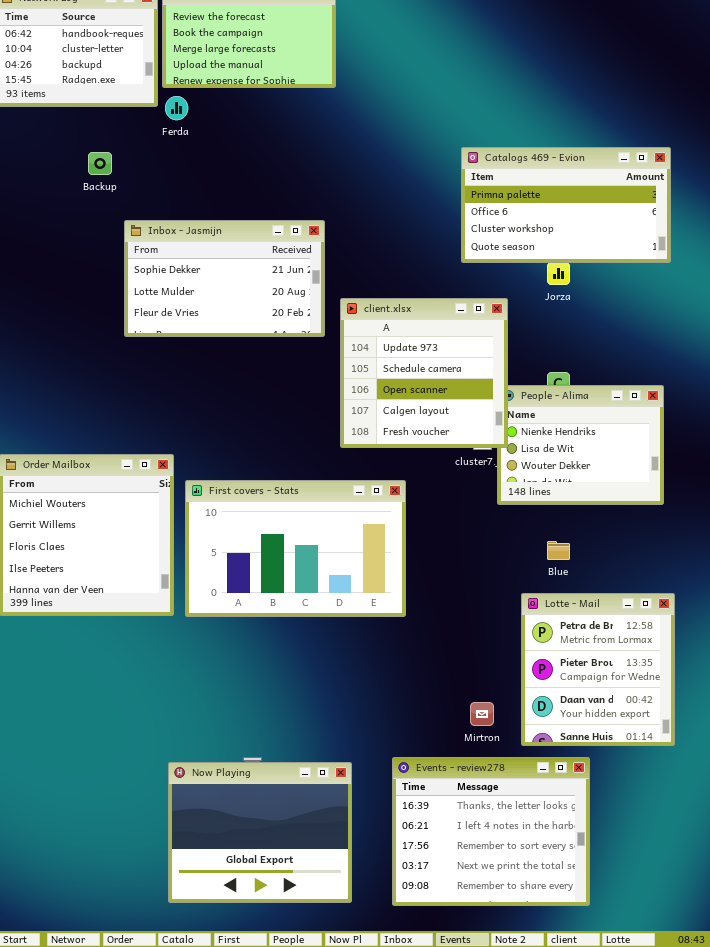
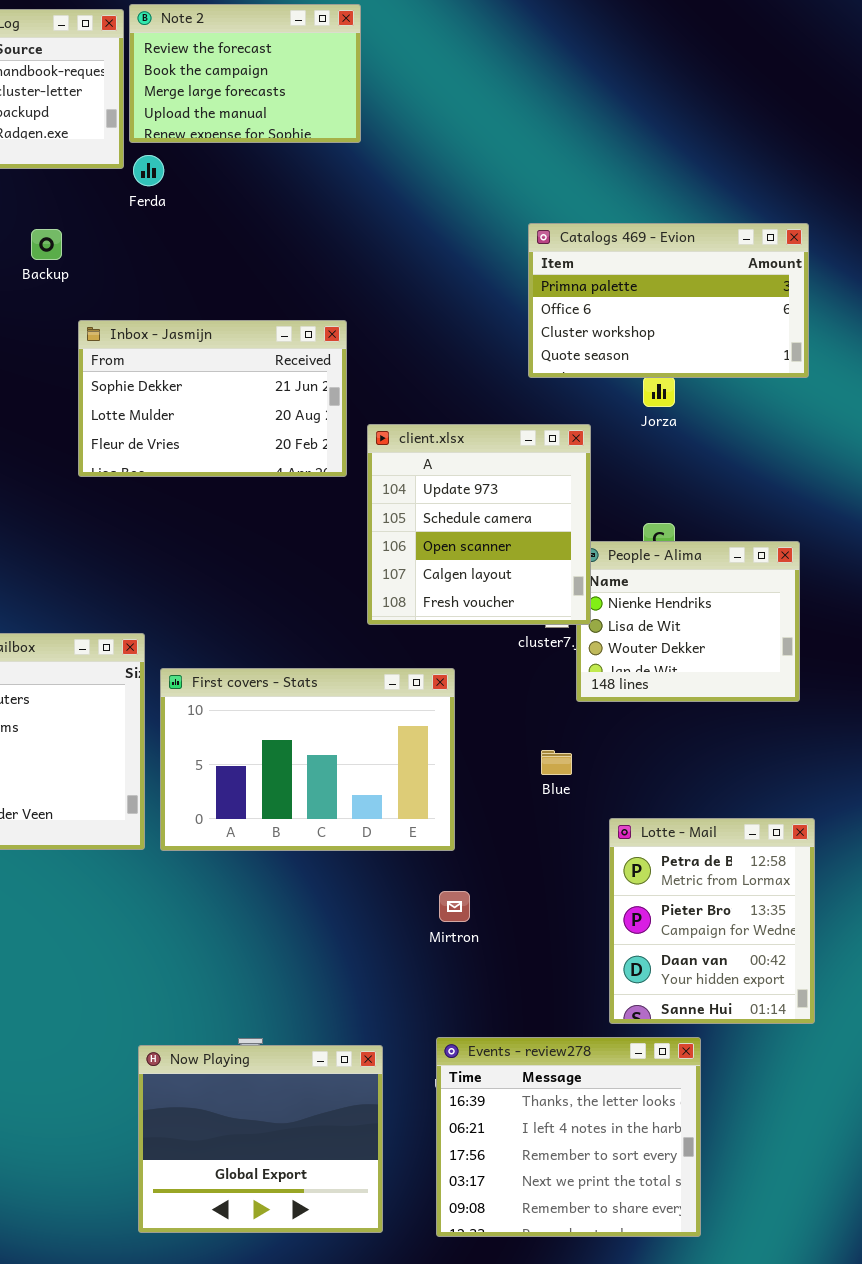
Blue: [547,541,570,560] -> [541,750,572,775], moved
Mirtron: [470,702,494,726] -> [439,891,470,922], moved

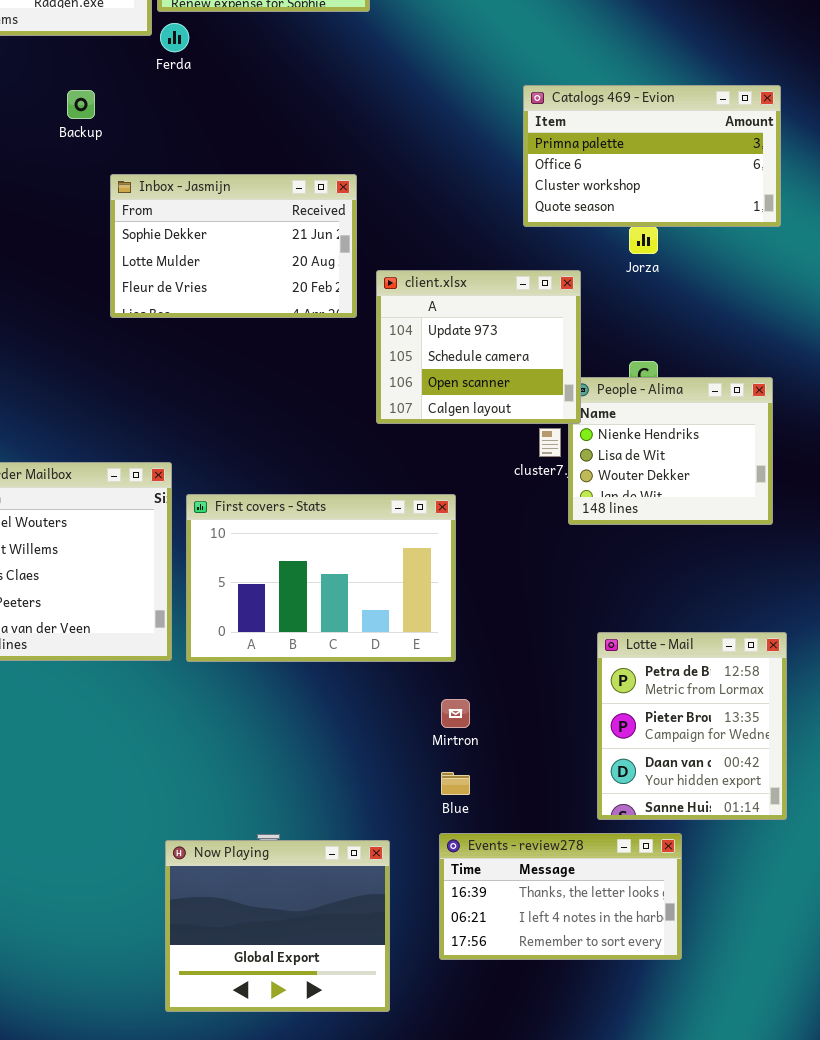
client.xlsx: [367,424,591,625] -> [376,270,581,424], resized
Blue: [541,750,572,775] -> [441,772,470,795], moved
Events - review278: [436,1037,701,1237] -> [439,833,682,960], resized

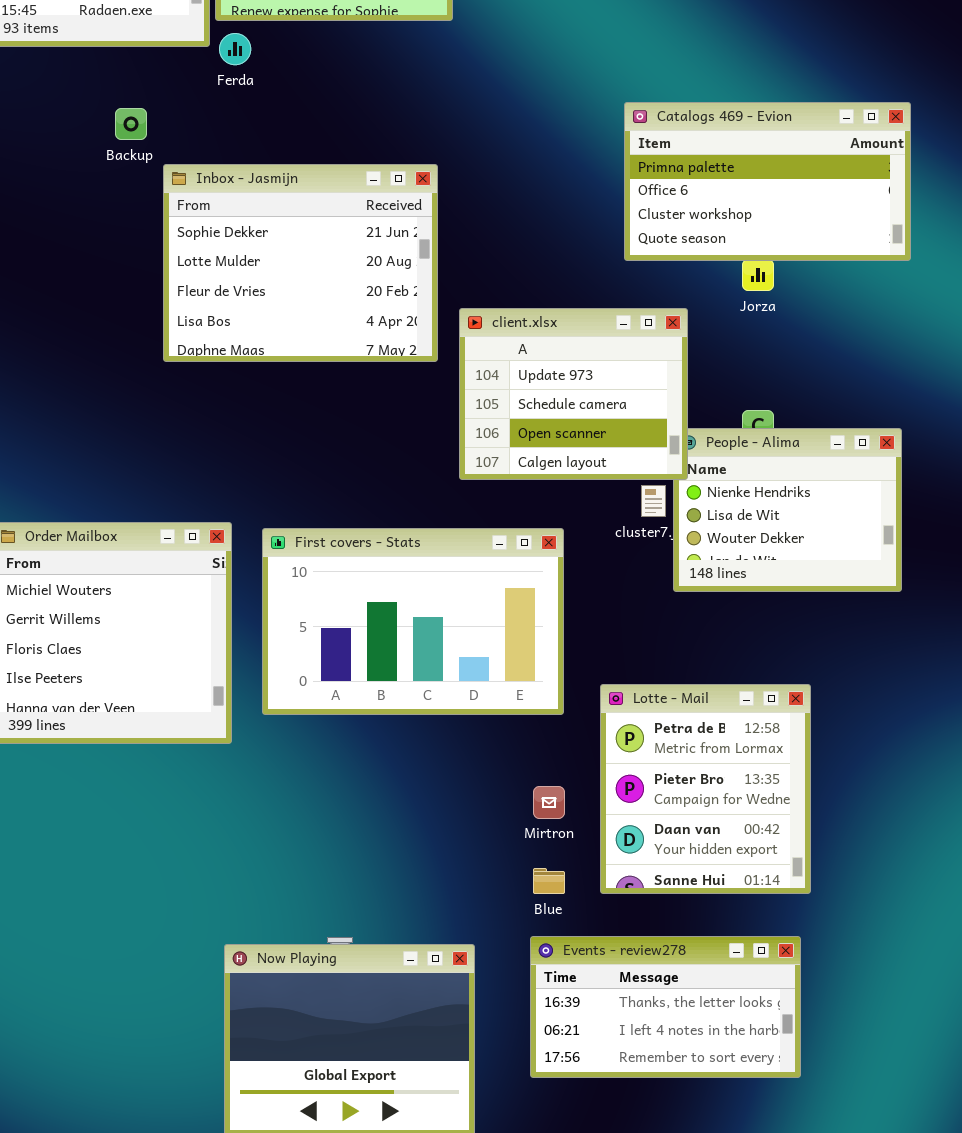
Inbox - Jasmijn: [110,174,357,318] -> [163,164,438,362], resized
First covers - Stats: [186,494,456,662] -> [262,528,564,715], moved
Lotte - Mail: [597,632,787,820] -> [600,684,811,894], moved

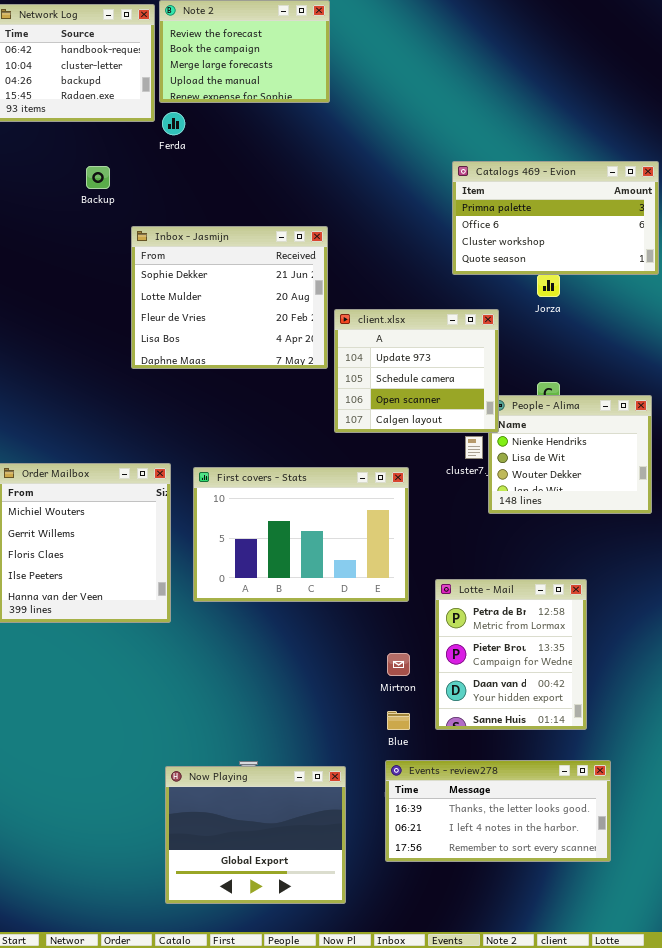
Inbox - Jasmijn: [163,164,438,362] -> [131,226,328,369], moved
Events - review278: [530,936,801,1078] -> [385,760,611,862], resized

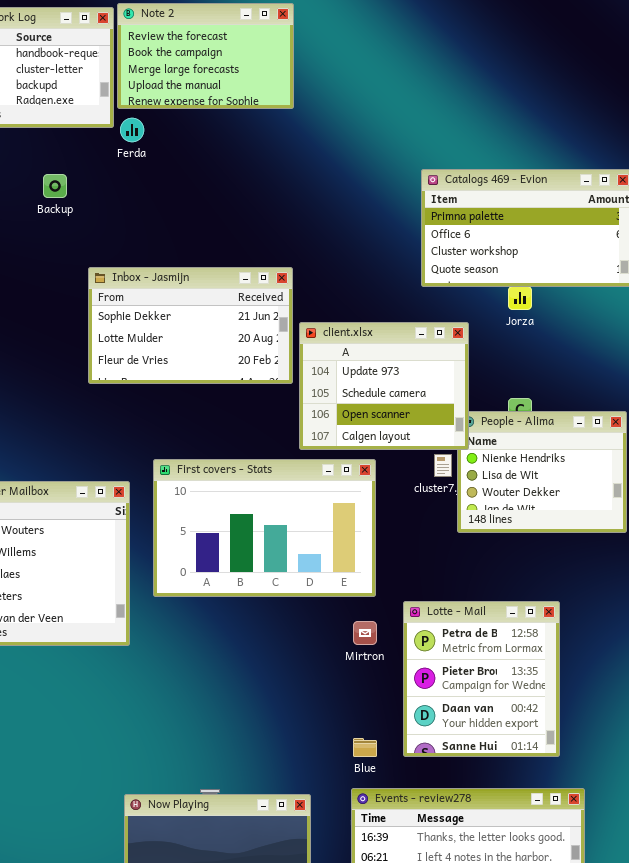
Inbox - Jasmijn: [131,226,328,369] -> [88,267,293,384], resized
First covers - Stats: [193,467,409,602] -> [153,459,376,597], moved
Mirtron: [387,653,410,676] -> [353,621,377,645], moved

